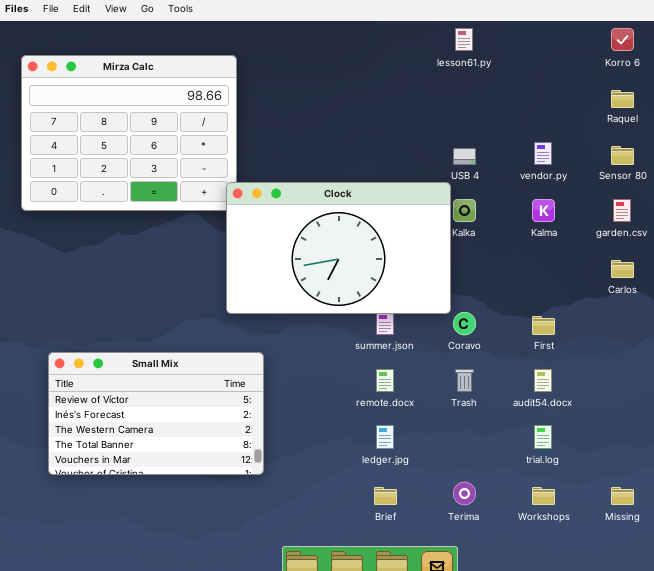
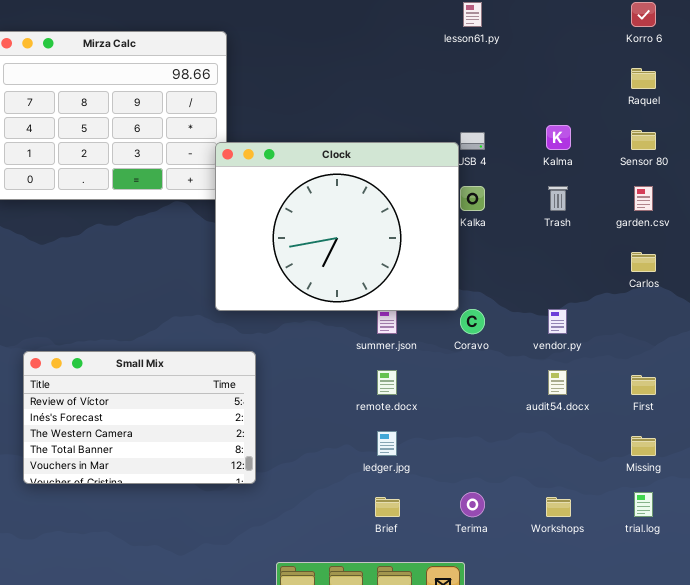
vendor.py: [534,142,552,165] -> [548,309,567,334], moved
Clock: [226,182,451,314] -> [215,142,459,311], resized
Kalma: [532,199,555,222] -> [546,125,571,150], moved
First: [532,316,555,335] -> [631,375,656,395], moved
Trash: [455,369,474,392] -> [548,186,568,211], moved
trial.log: [534,425,552,449] -> [634,492,653,517], moved
Missing: [611,487,634,505] -> [631,436,656,456], moved

